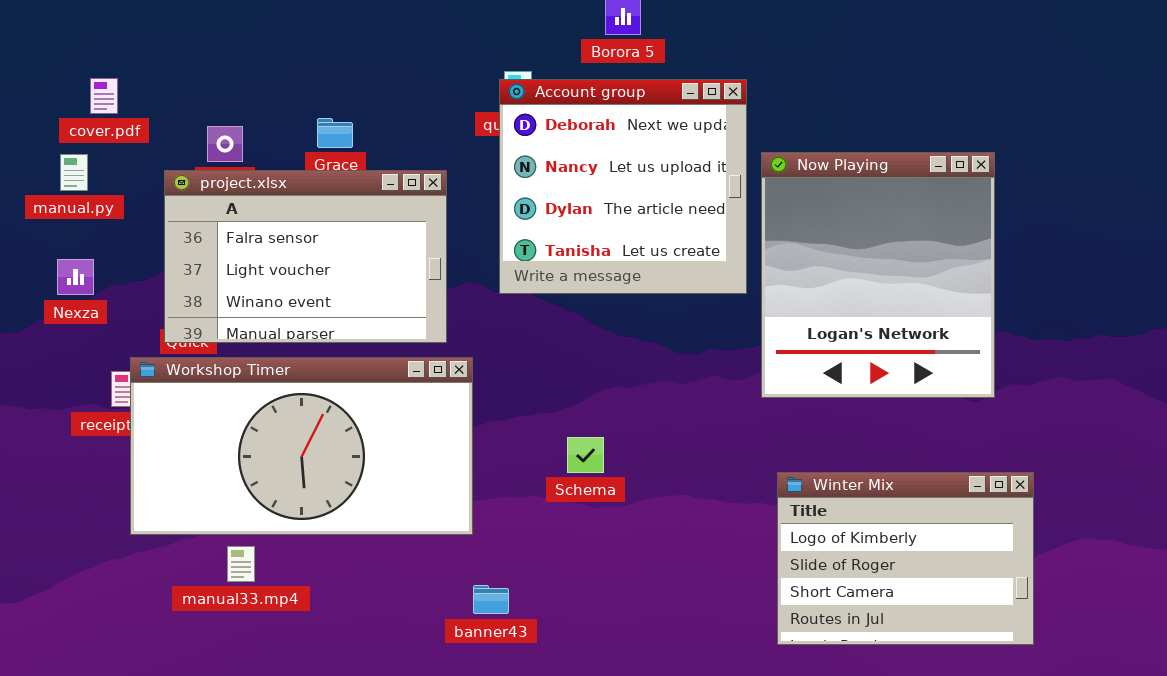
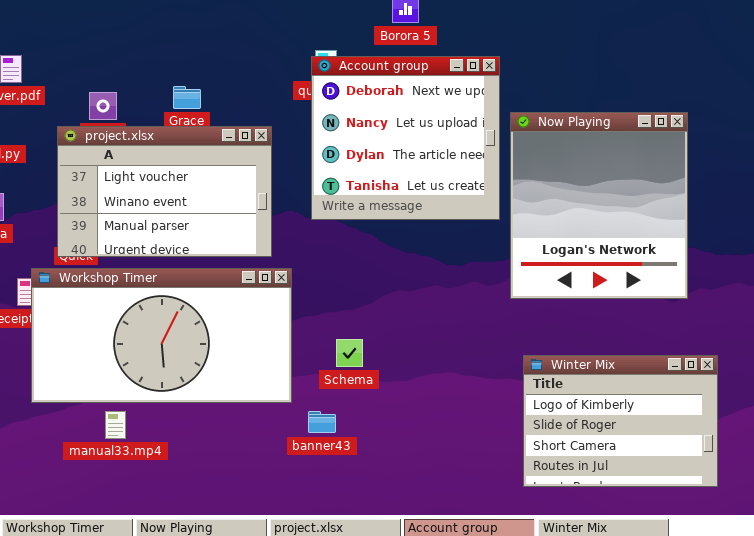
project.xlsx: [164,170,447,343] -> [57,126,272,257], scrolled down 1 row
Schema: [567,437,604,473] -> [336,339,363,367], moved
banner43: [473,585,509,614] -> [308,411,336,433], moved

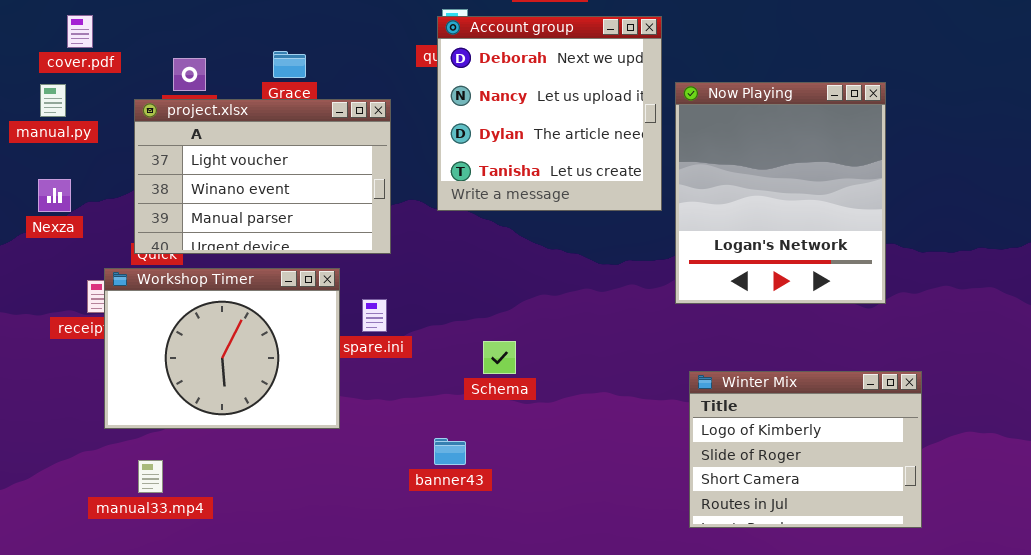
Workshop Timer: [31,268,292,403] -> [104,268,340,429], resized
Schema: [336,339,363,367] -> [483,341,516,374], moved
manual33.mp4: [105,411,126,439] -> [138,460,163,493], moved

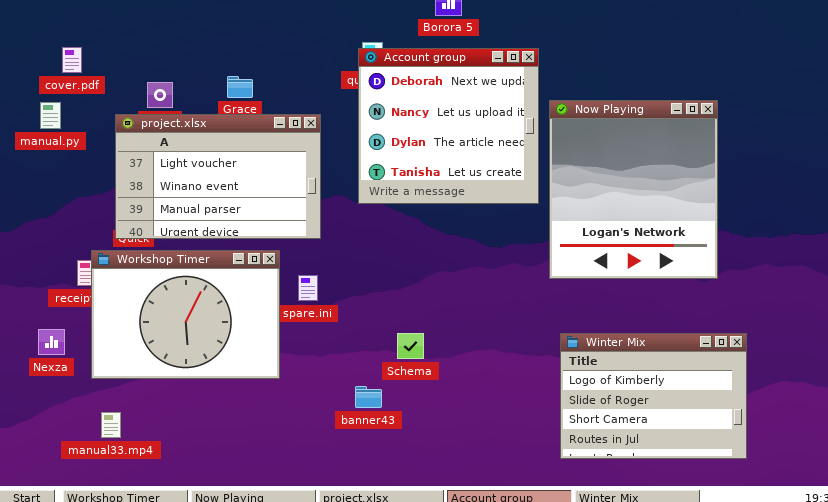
Nexza: [38,179,71,212] -> [38,329,65,355], moved
Schema: [483,341,516,374] -> [397,333,424,359], moved
manual33.mp4: [138,460,163,493] -> [101,412,121,438], moved

